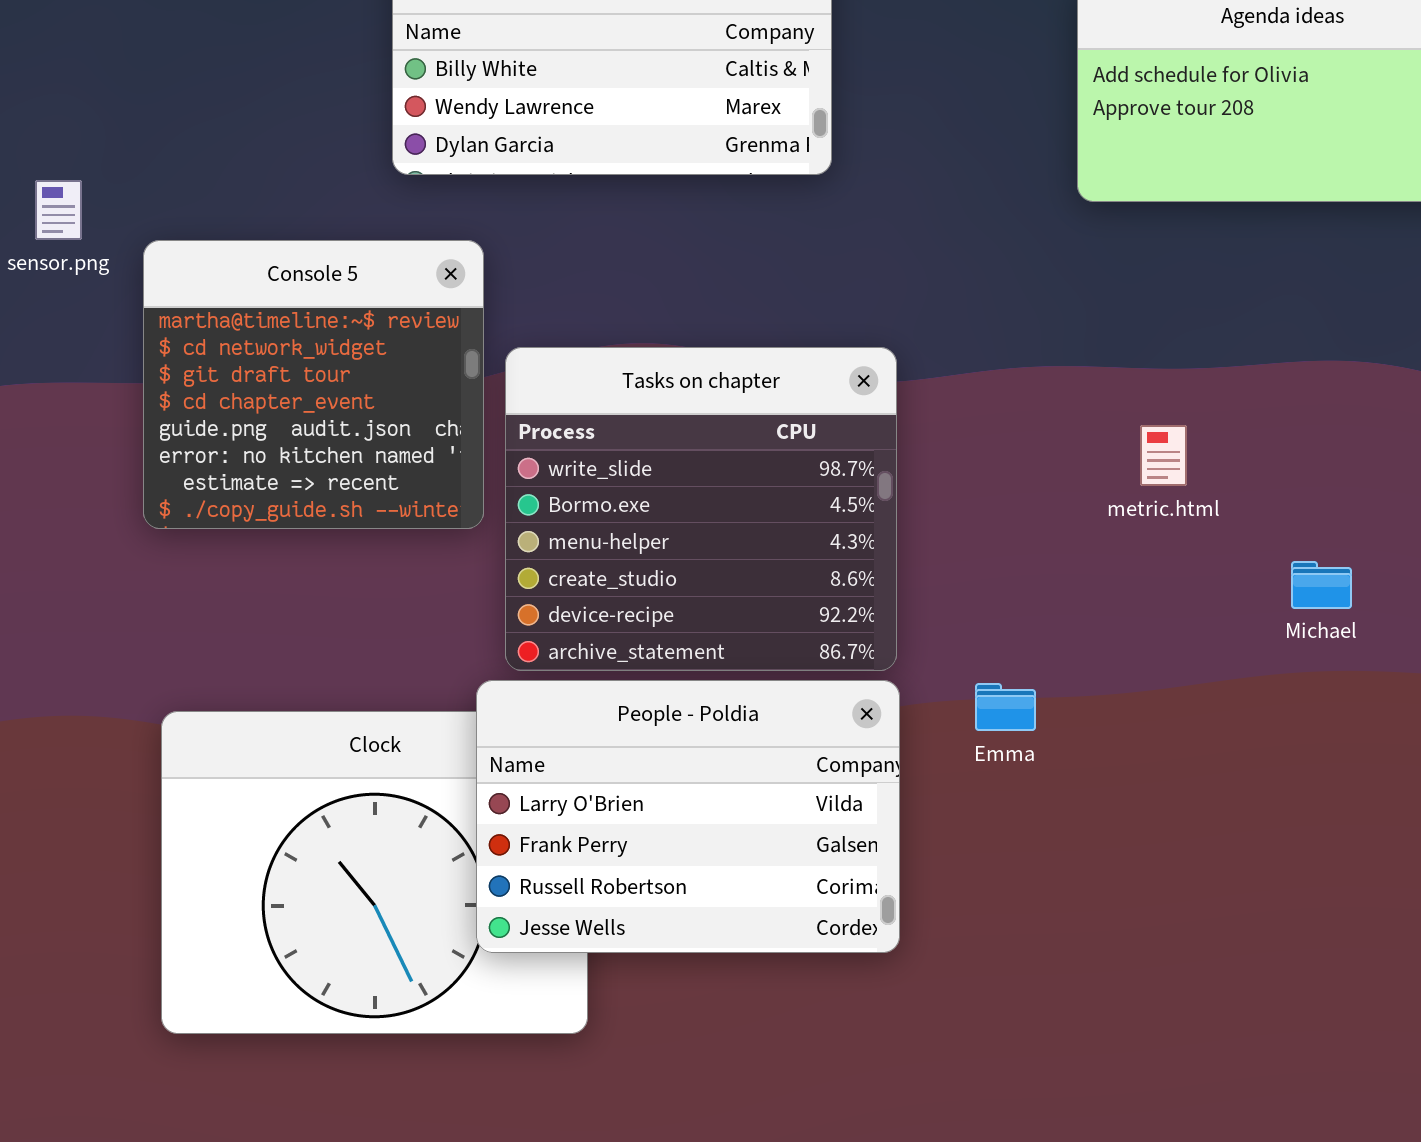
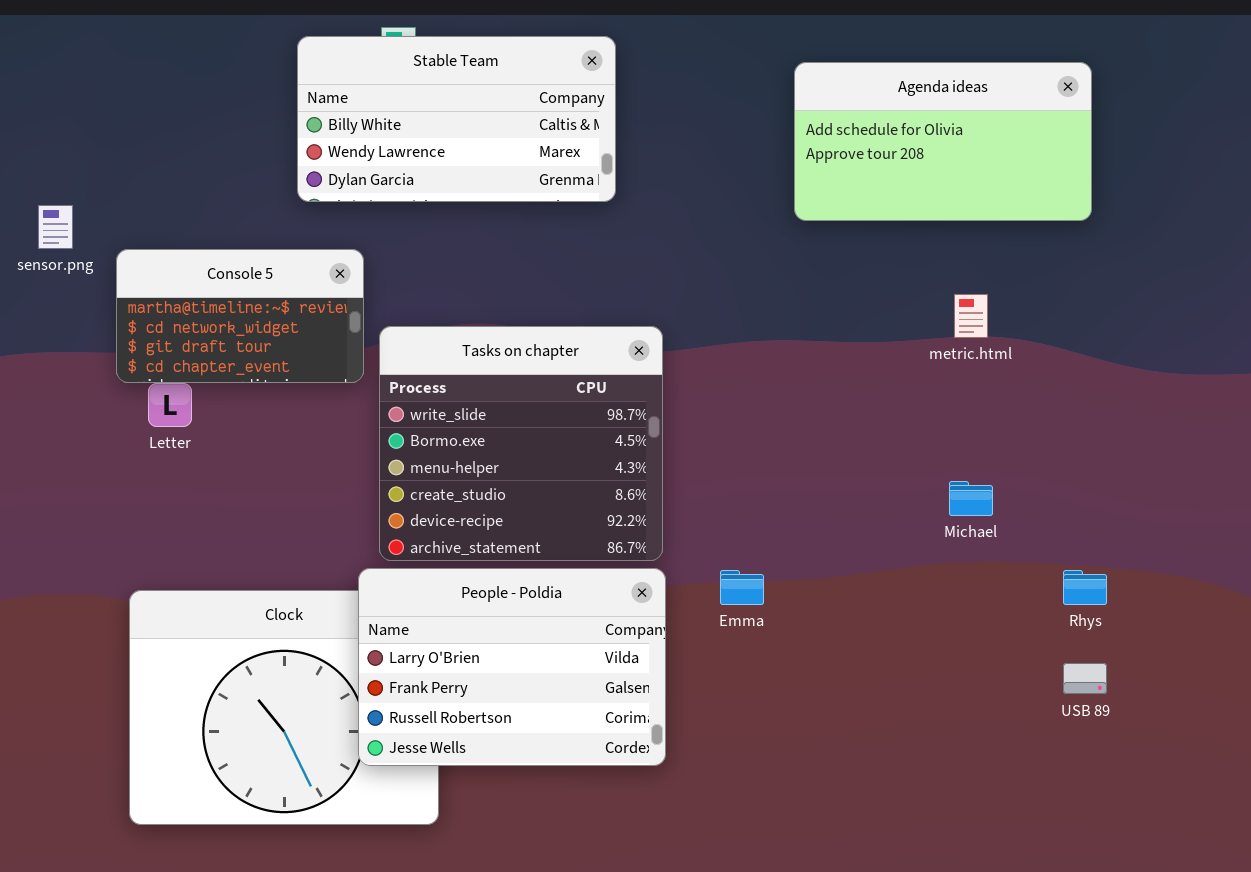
Console 5: [143,240,484,529] -> [116,249,364,383], resized
metric.html: [1140,425,1187,486] -> [954,294,988,338], moved

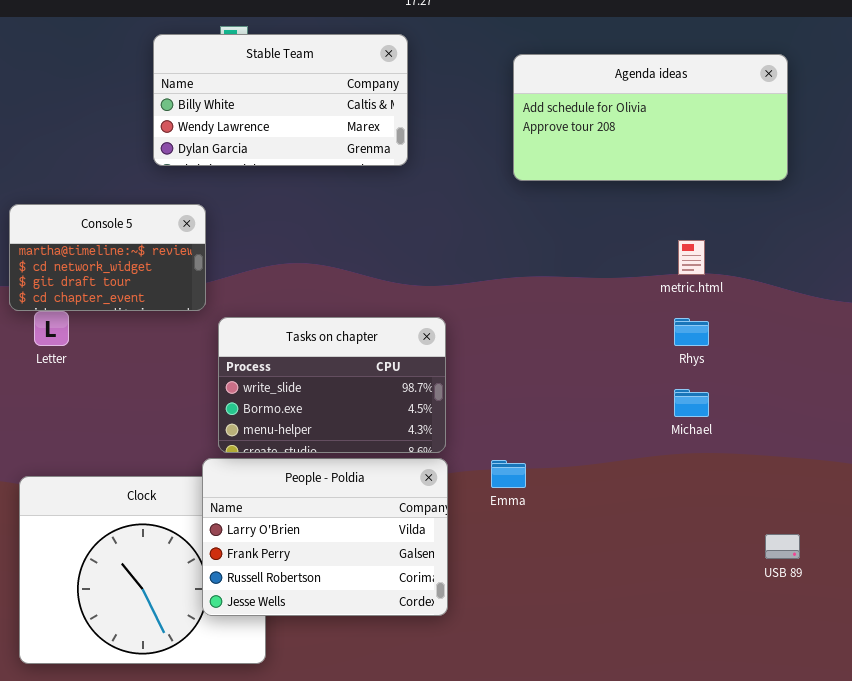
Agenda ideas: [794,62,1092,221] -> [513,54,788,181], resized
Tasks on chapter: [379,326,663,561] -> [218,317,446,453], resized
Rhys: [1063,570,1107,605] -> [674,318,709,346], moved

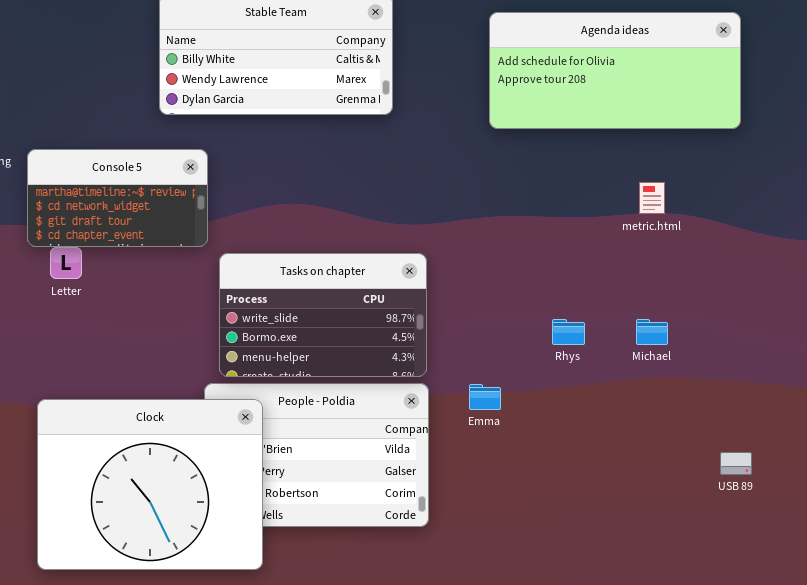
Rhys: [674,318,709,346] -> [552,319,585,345], moved
Clock: [19,476,266,664] -> [37,399,263,570], raised

